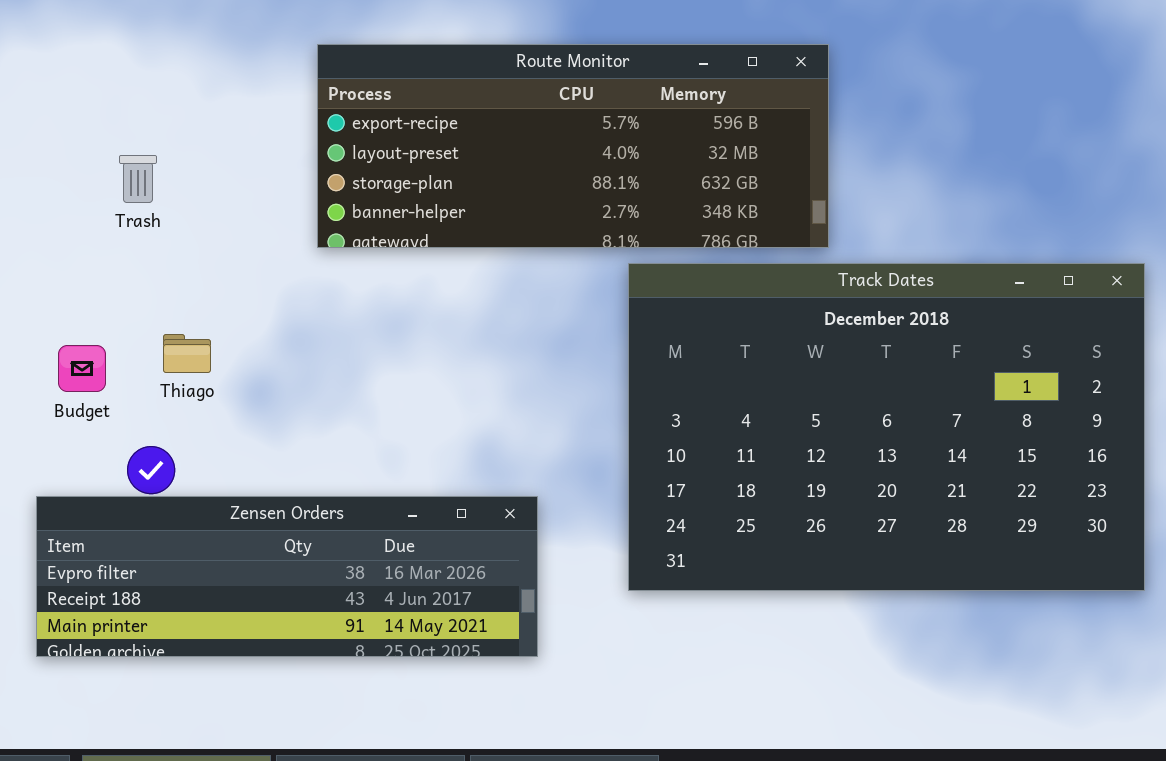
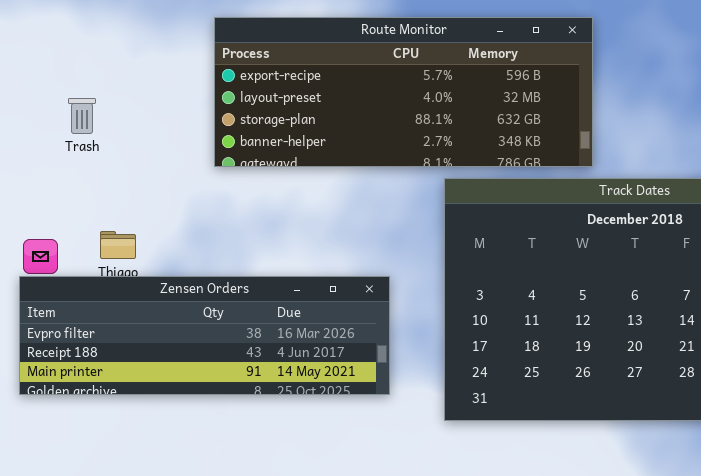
Zensen Orders: [36,496,538,657] -> [19,276,390,395], moved

